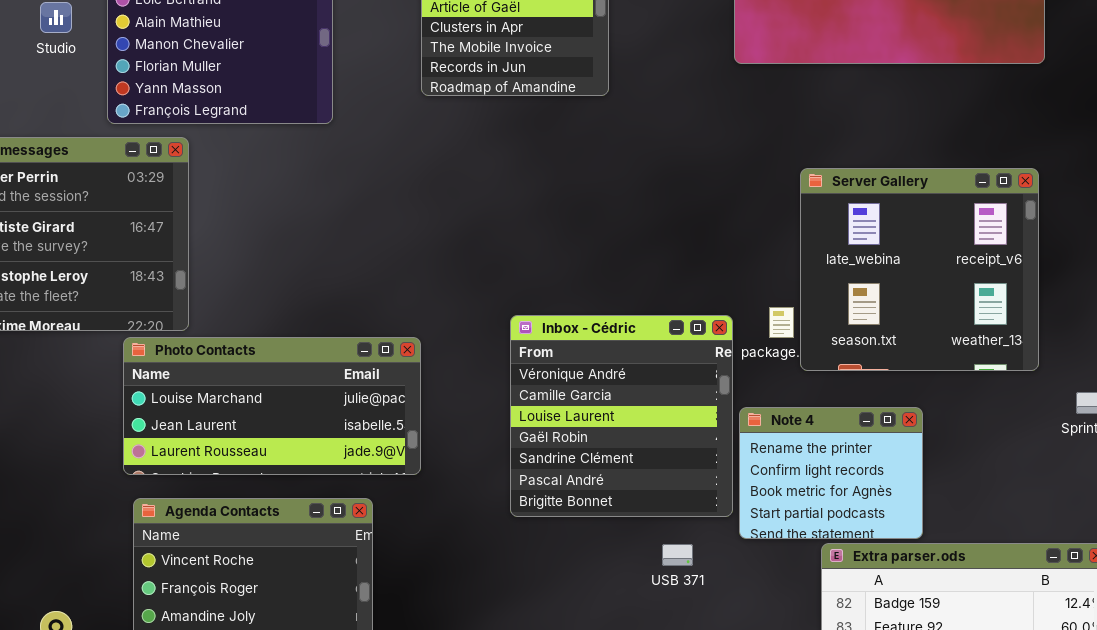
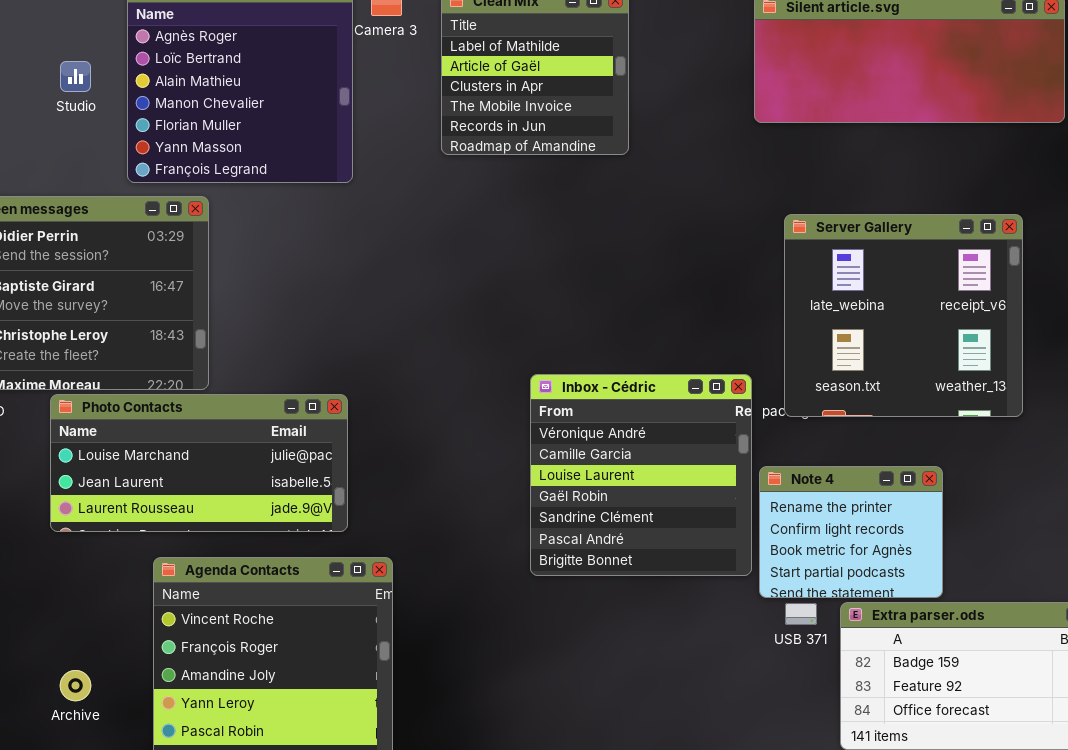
Server Gallery: [800,168,1039,371] -> [784,214,1023,417], moved
Photo Contacts: [123,337,421,475] -> [50,394,348,532], moved
USB 371: [662,544,693,566] -> [785,603,817,625], moved

